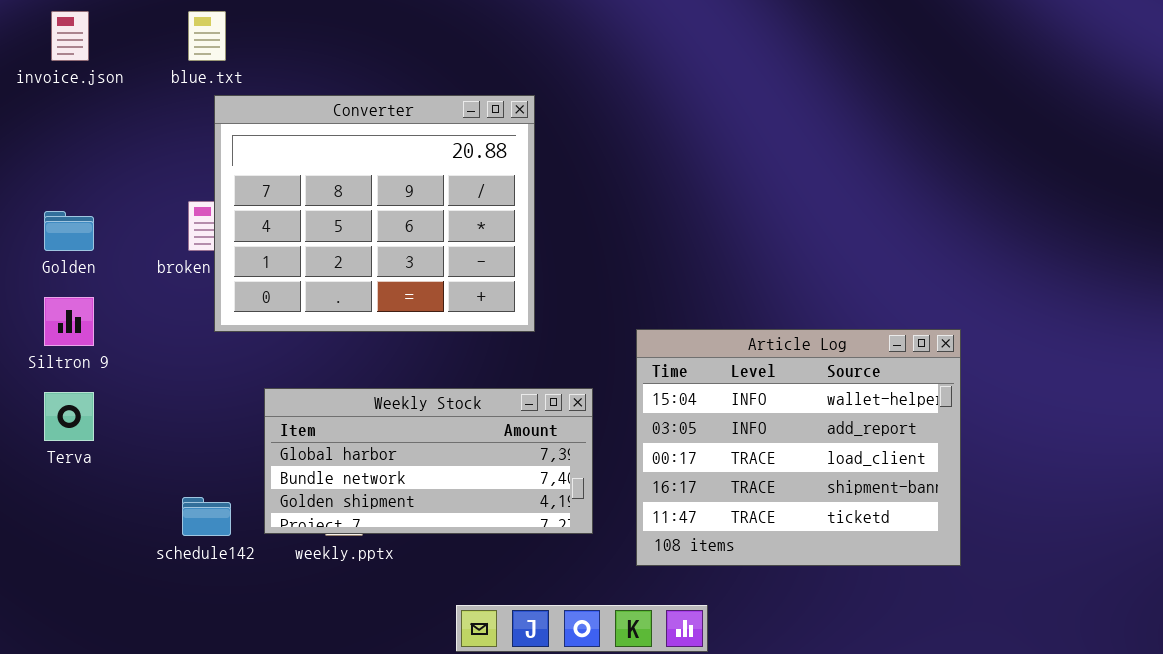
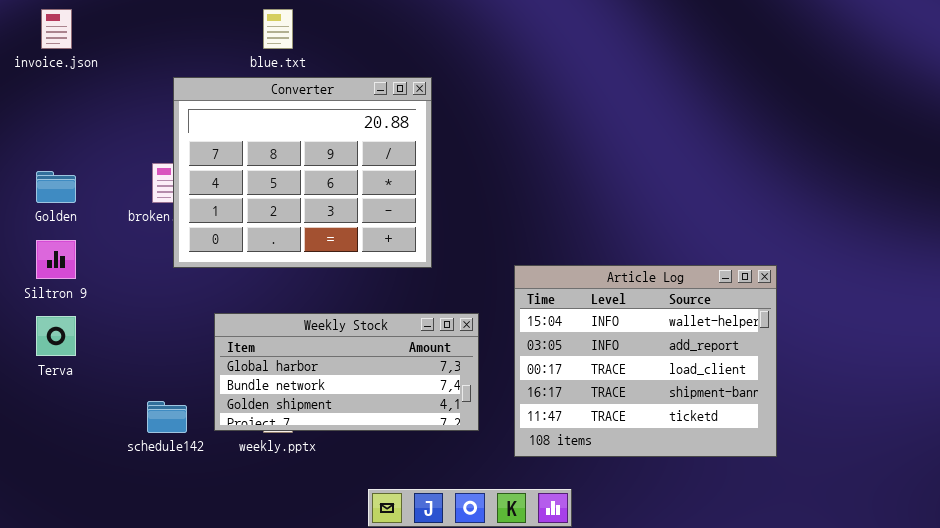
blue.txt: [188,11,226,61] -> [263,9,293,49], moved

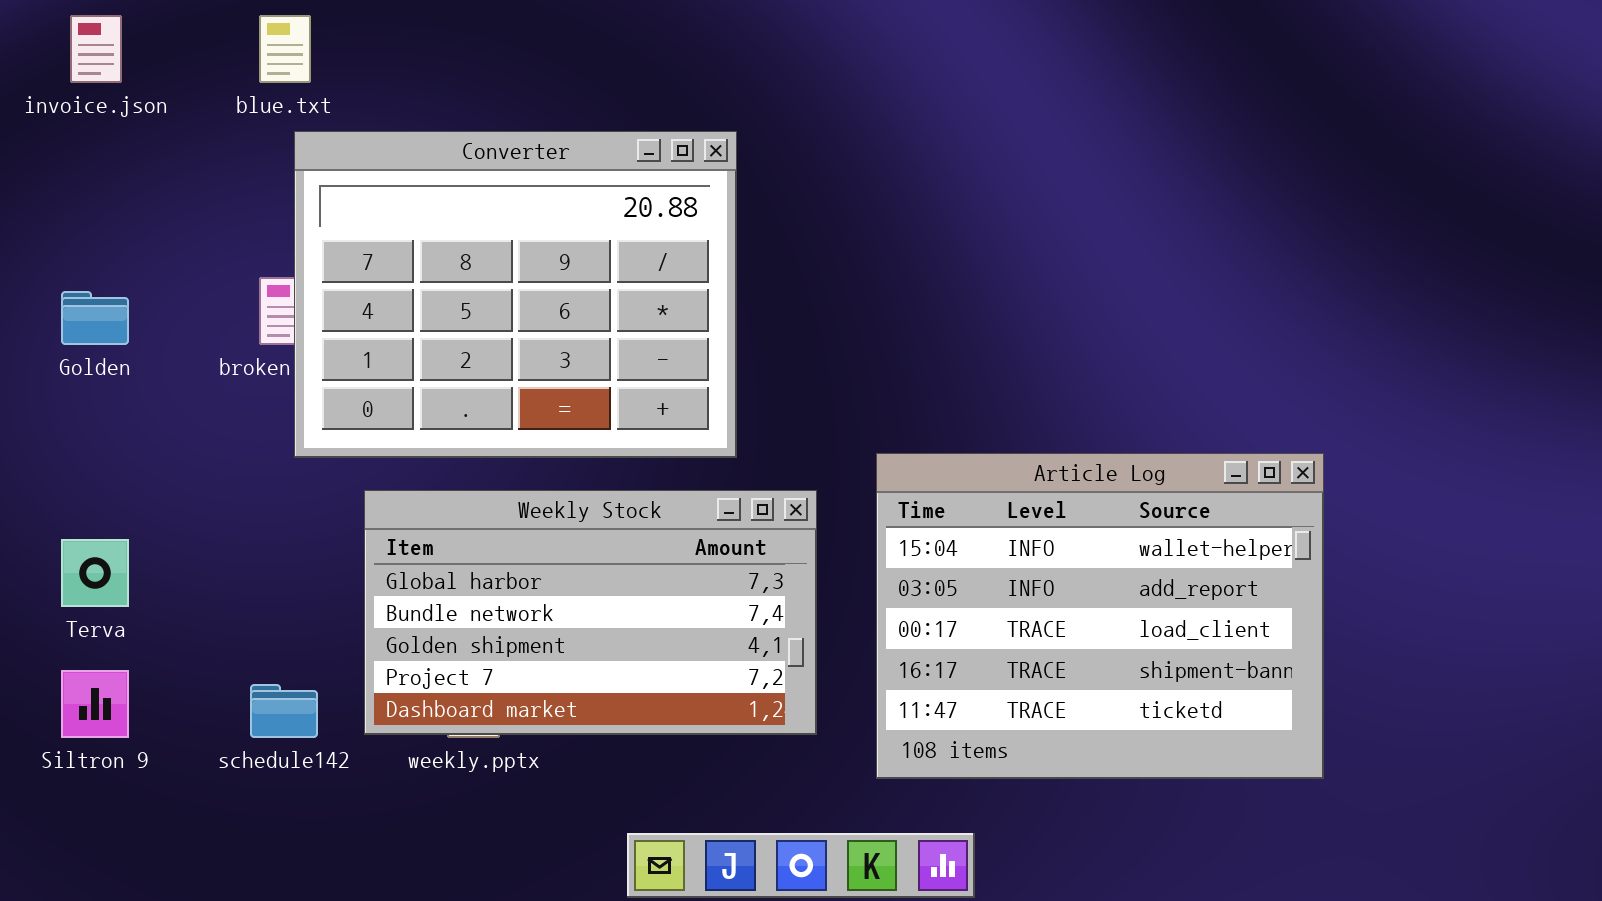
blue.txt: [263,9,293,49] -> [259,15,311,83], moved
Siltron 9: [36,240,76,279] -> [61,670,129,738], moved
Weekly Stock: [214,313,479,431] -> [364,490,817,735], resized

